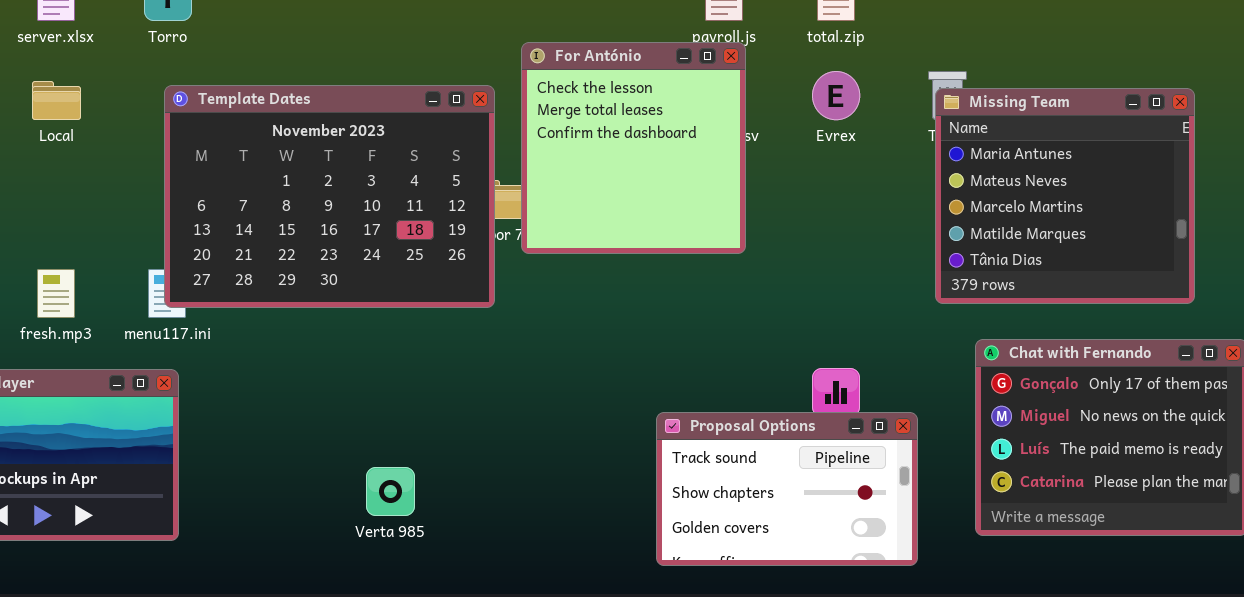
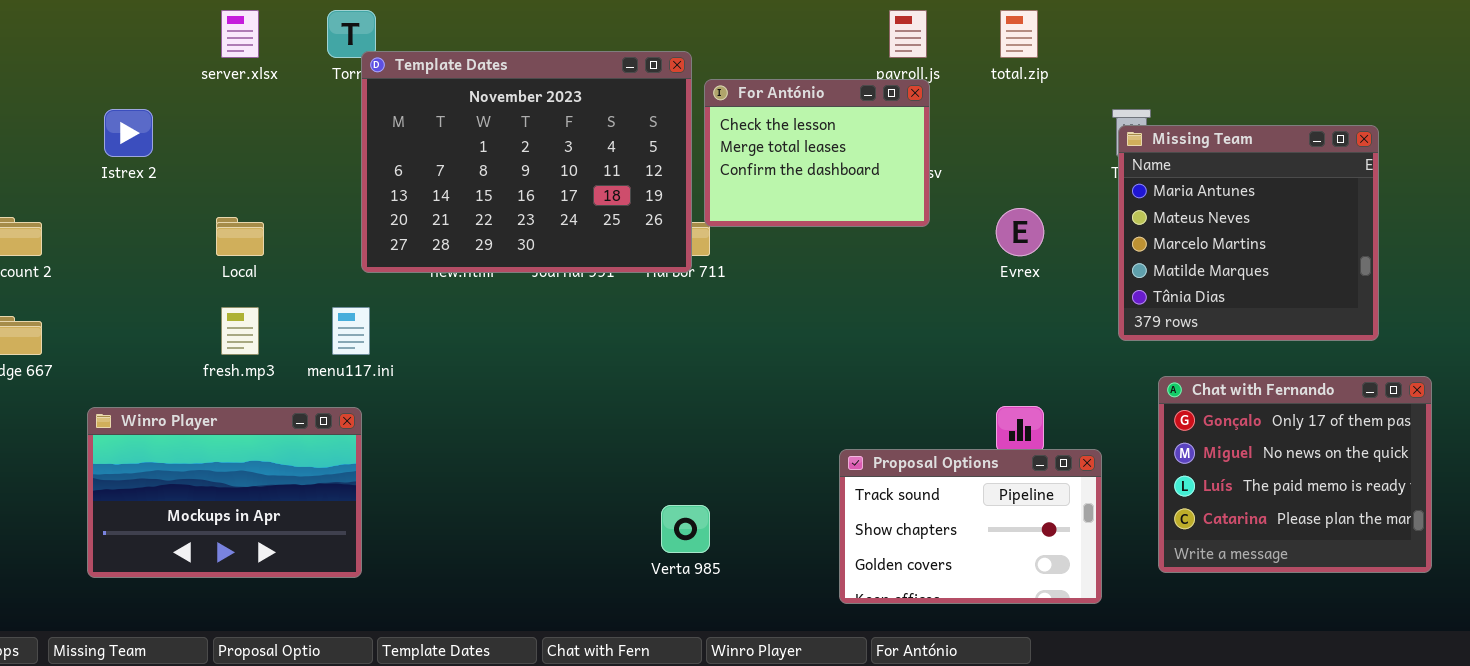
For António: [521,42,746,254] -> [704,79,930,227], resized
Evrex: [812,71,860,120] -> [996,208,1044,256], moved
Local: [32,81,81,120] -> [216,217,264,256], moved
Template Dates: [164,85,495,308] -> [361,51,692,273], moved
Verta 985: [366,467,415,516] -> [661,505,710,553], moved

